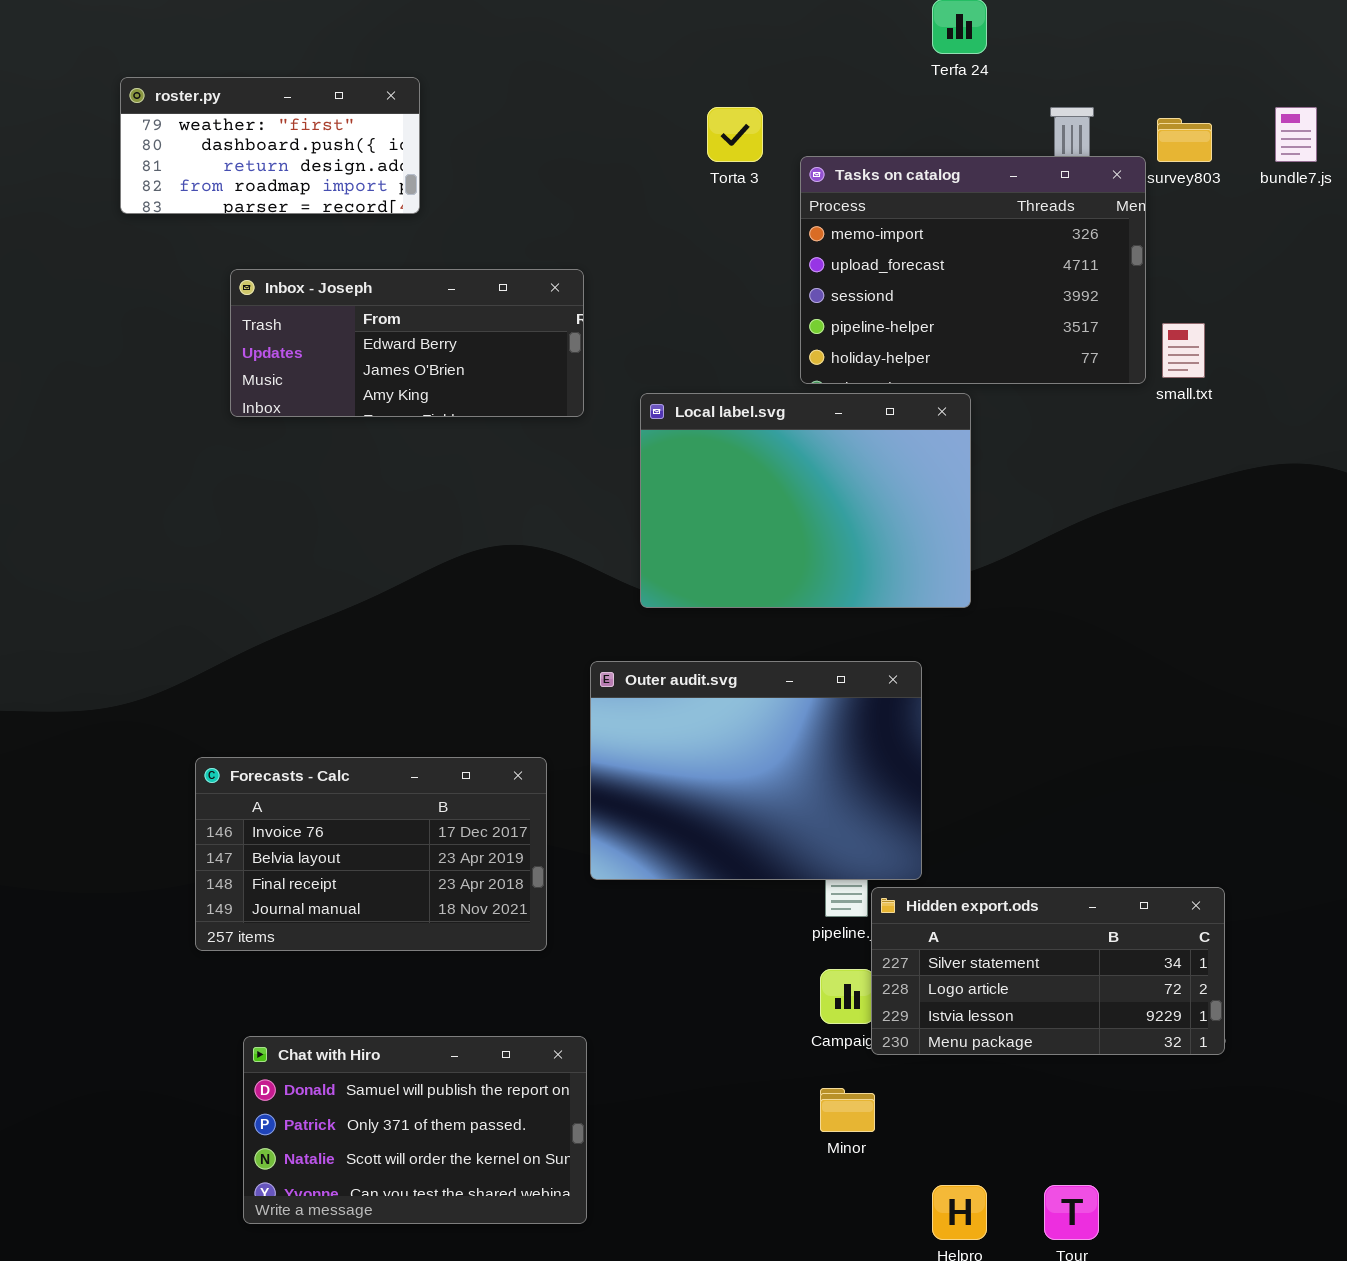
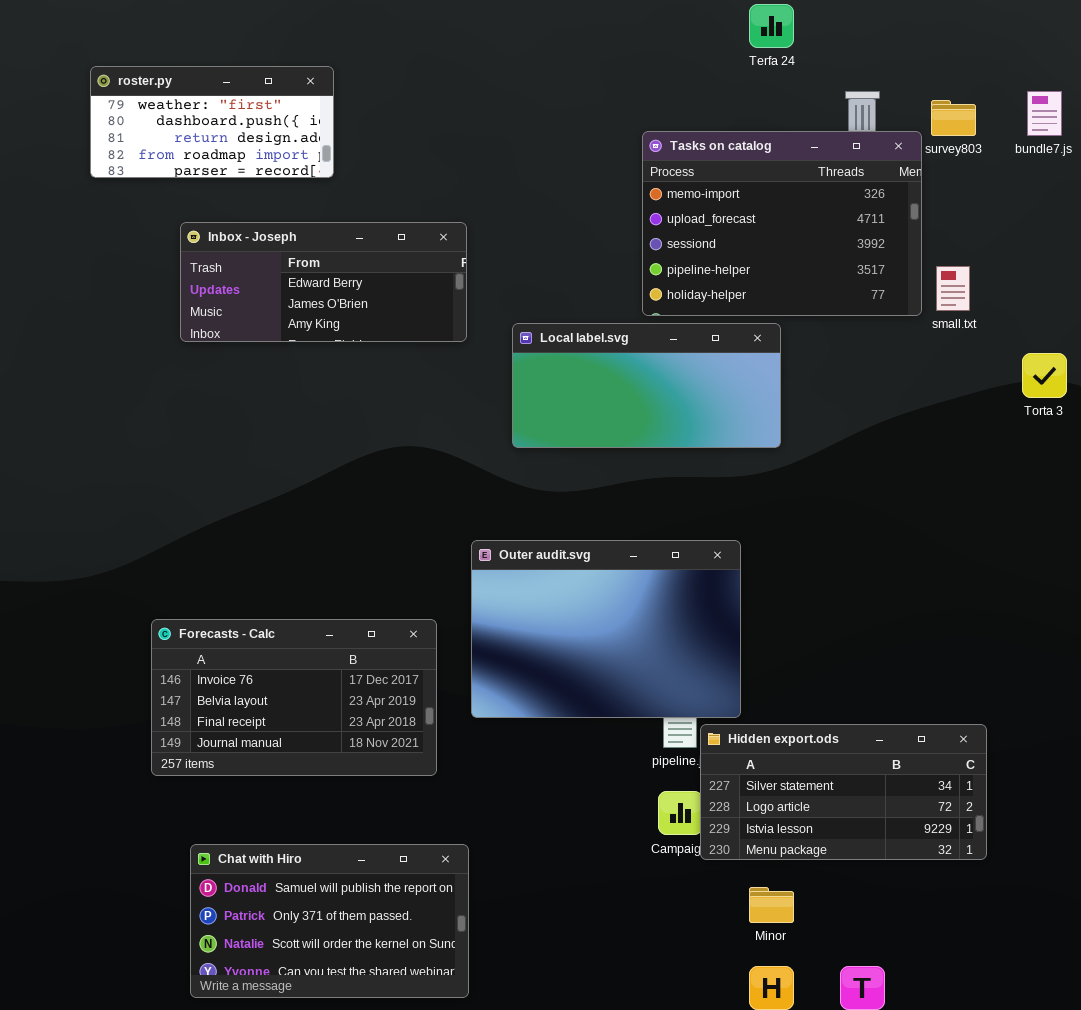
Torta 3: [707,107,763,162] -> [1022,353,1067,398], moved
Local label.svg: [640,393,971,608] -> [512,323,781,448], resized
Minor: [820,1088,875,1132] -> [749,887,794,923], moved

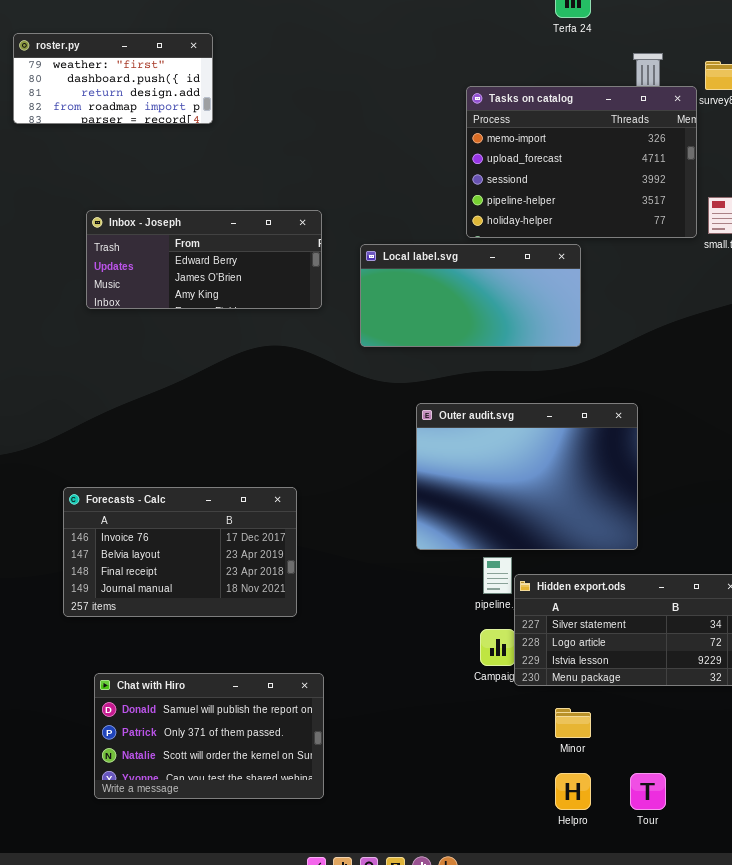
Inbox - Joseph: [180,222,467,342] -> [86,210,322,309], moved
Outer audit.svg: [471,540,741,718] -> [416,403,638,550], moved

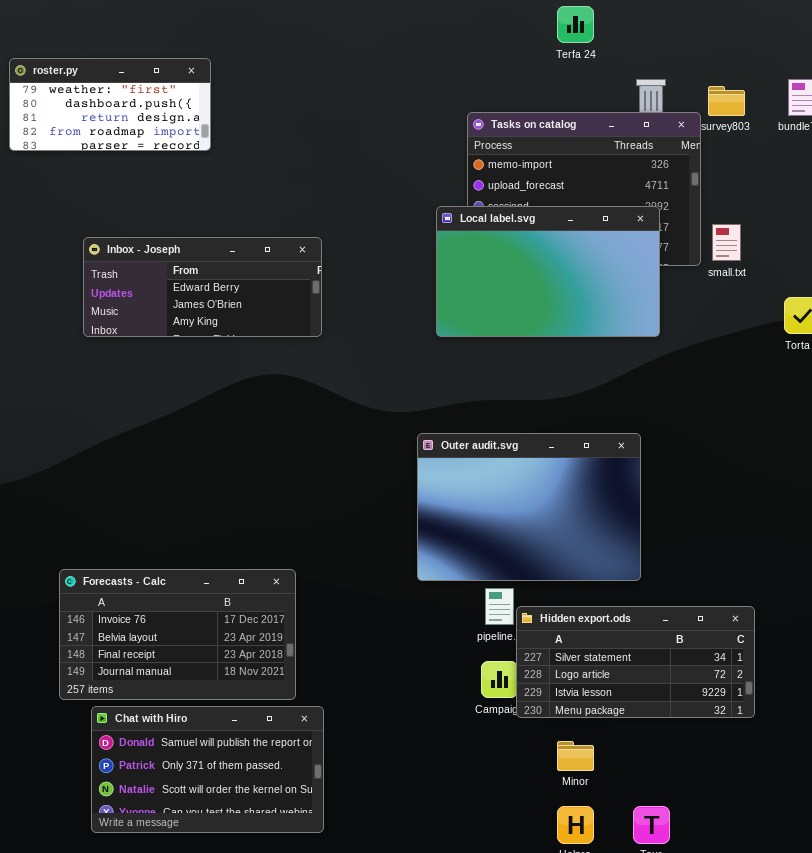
Local label.svg: [360,244,581,347] -> [436,206,660,337], moved, resized
Forecasts - Calc: [63,487,297,617] -> [59,569,296,700], moved

